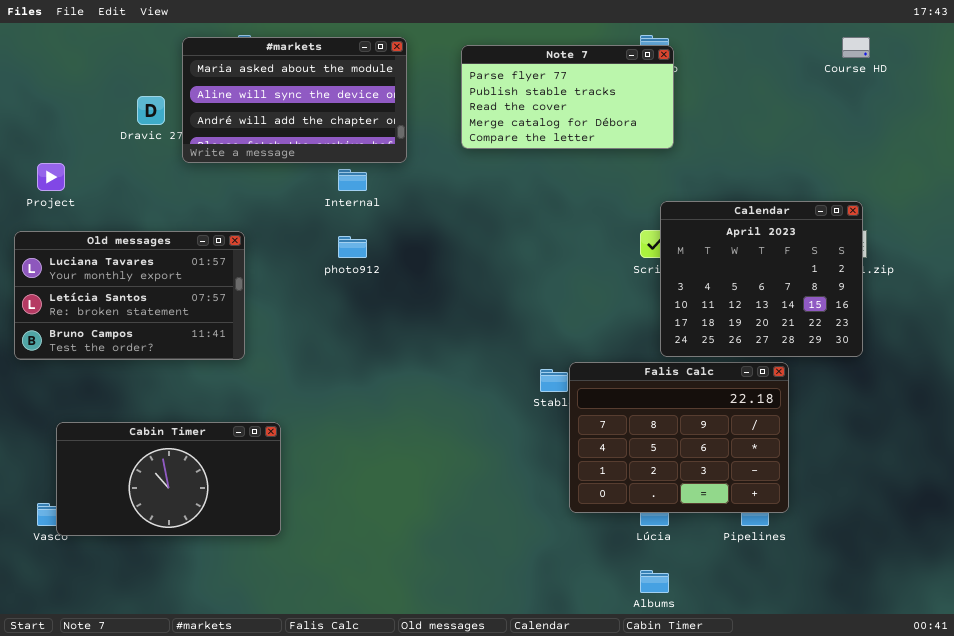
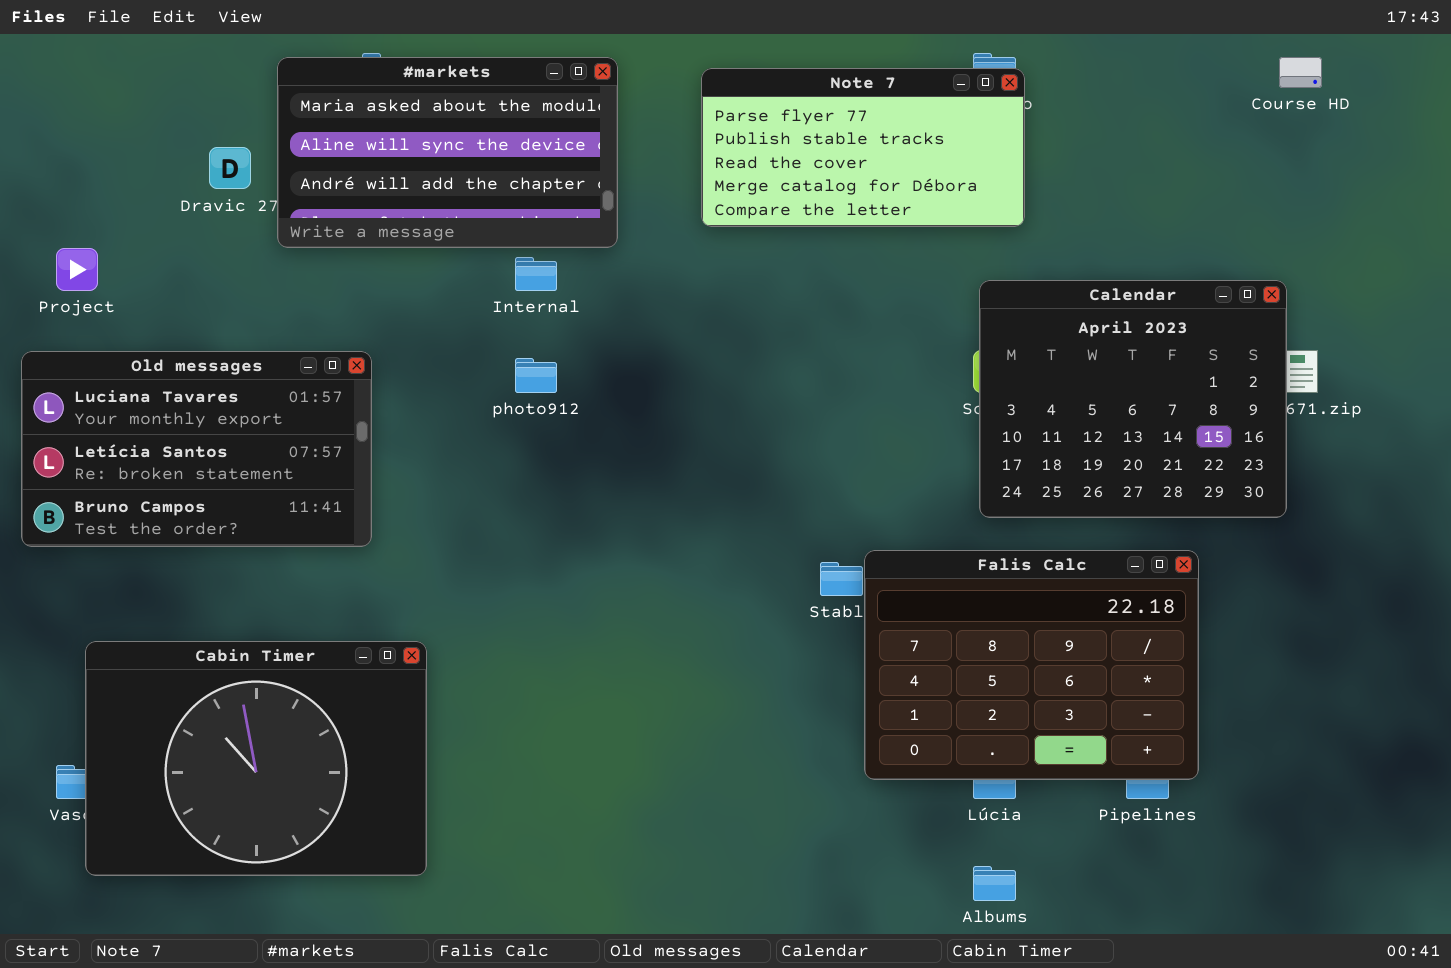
Calendar: [660,201,863,357] -> [979,280,1287,518], moved
Cabin Timer: [56,422,281,536] -> [85,641,427,876], resized

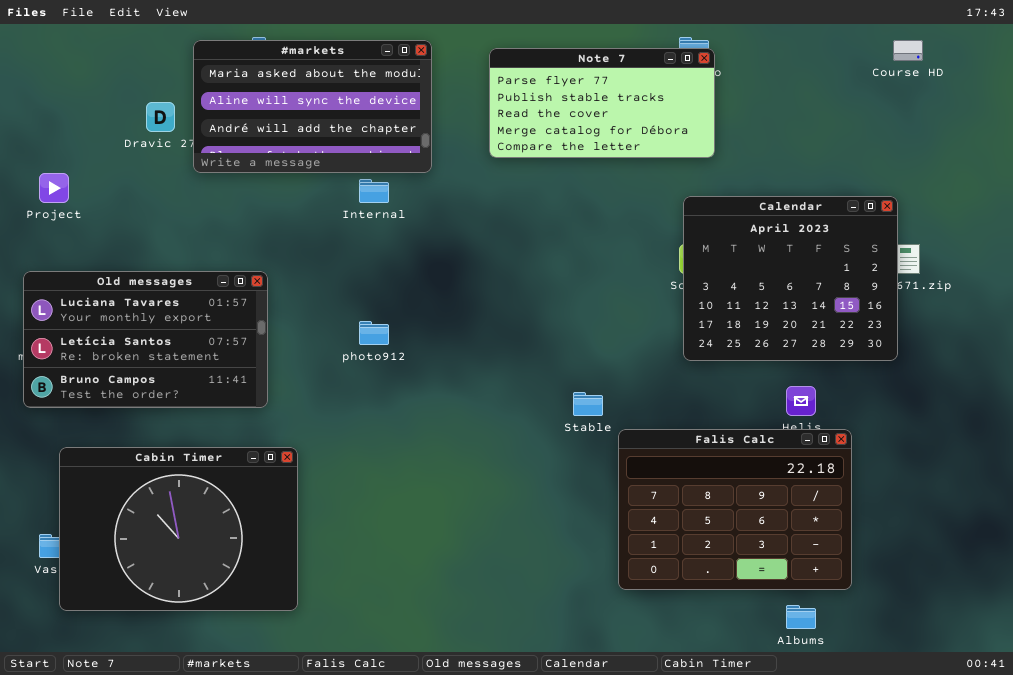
Old messages: [21,351,372,547] -> [23,271,268,408], moved
photo912: [515,358,557,393] -> [359,321,389,345], moved
Falis Calc: [864,550,1199,780] -> [618,429,852,590], moved
Albums: [973,866,1016,901] -> [786,605,816,629], moved

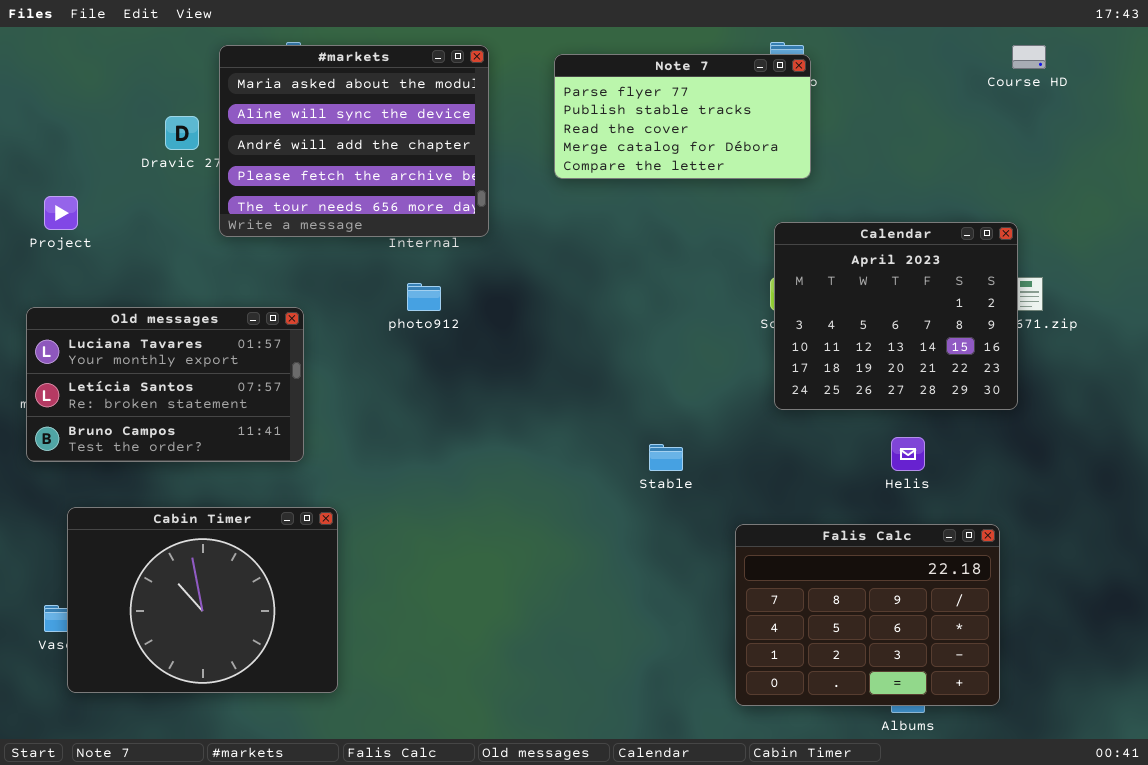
#markets: [193,40,432,173] -> [219,45,489,237], resized
photo912: [359,321,389,345] -> [407,283,441,311], moved
Falis Calc: [618,429,852,590] -> [735,524,1000,706], moved

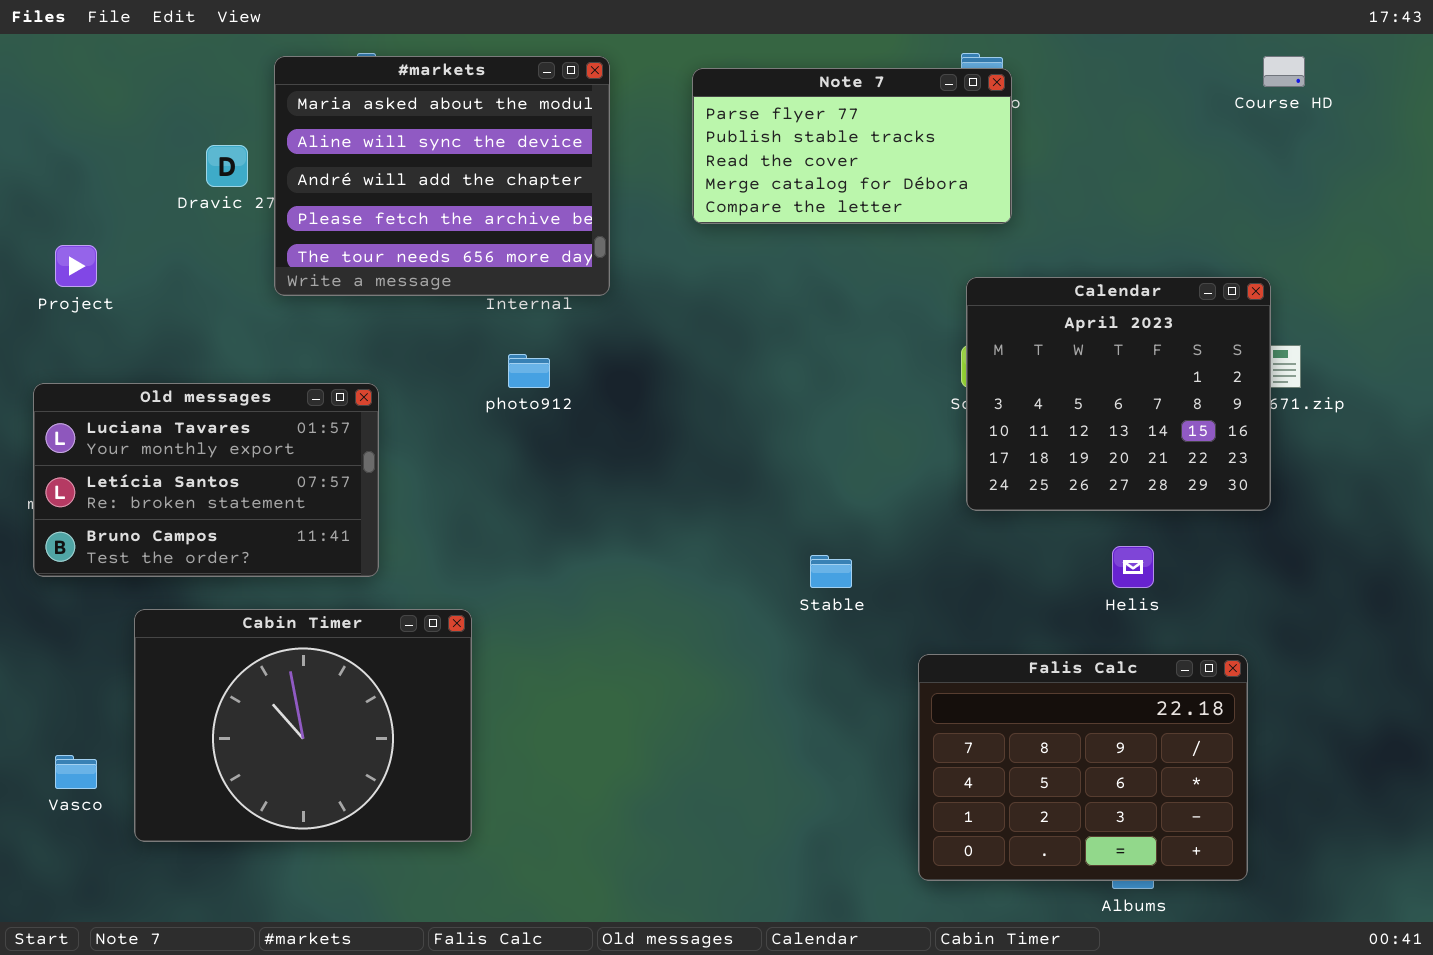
Cabin Timer: [67,507,338,693] -> [134,609,472,842], moved

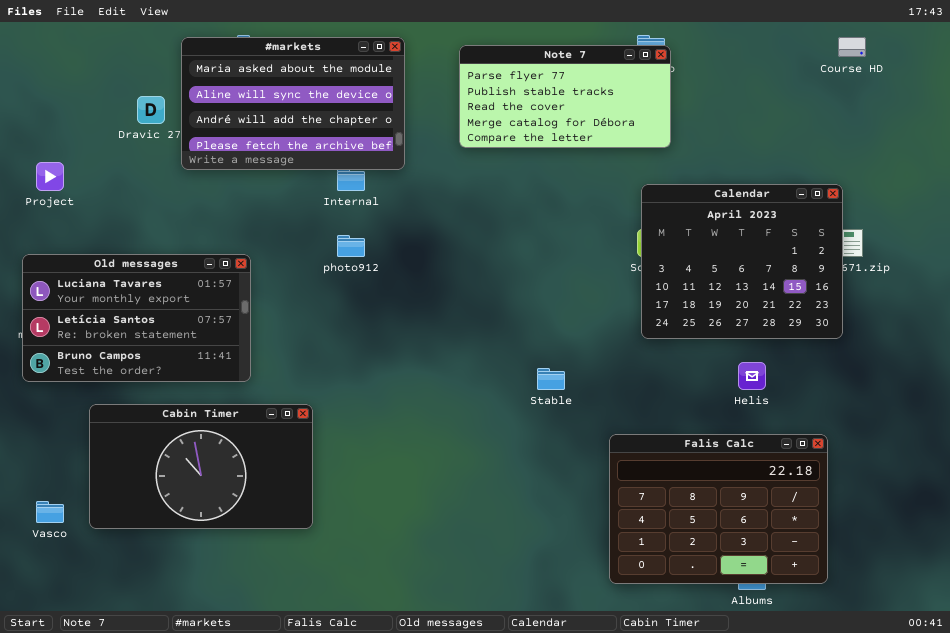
#markets: [274,56,610,296] -> [181,37,405,170], resized
Cabin Timer: [134,609,472,842] -> [89,404,313,529], resized

